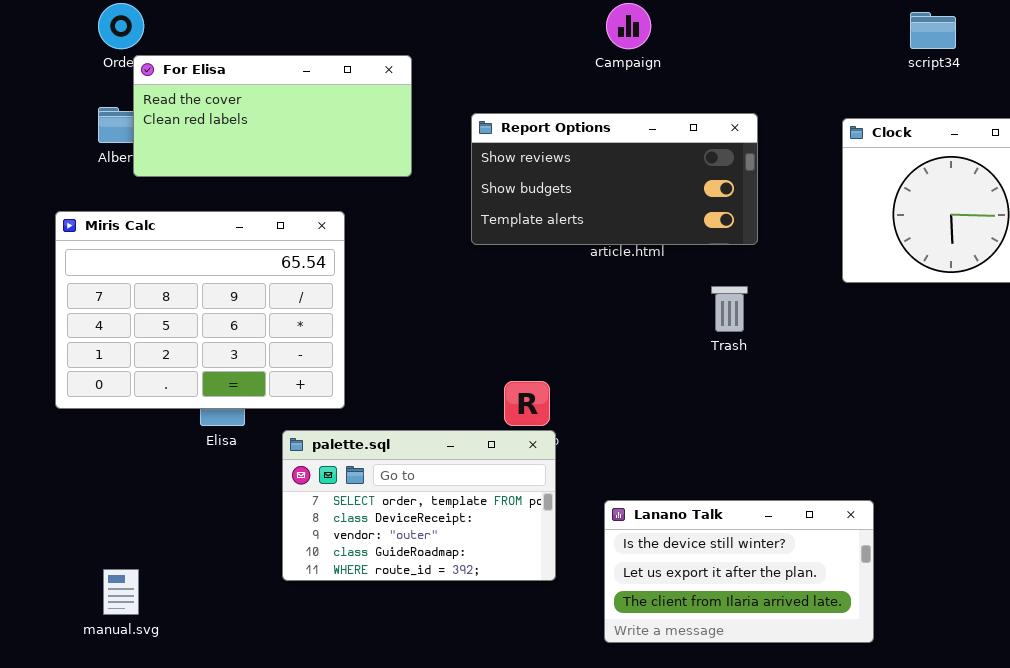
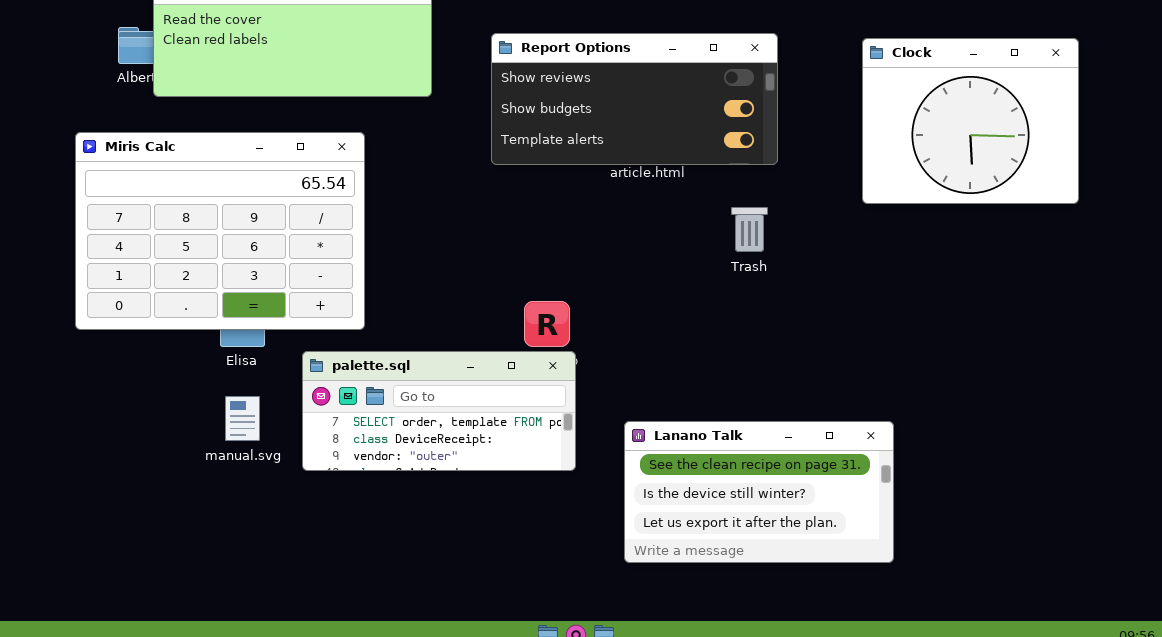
palette.sql: [282,430,556,581] -> [302,351,576,471], resized
Lanano Talk: [604,500,874,643] -> [624,421,894,563], scrolled up 1 row
manual.svg: [103,569,139,615] -> [225,396,260,441], moved

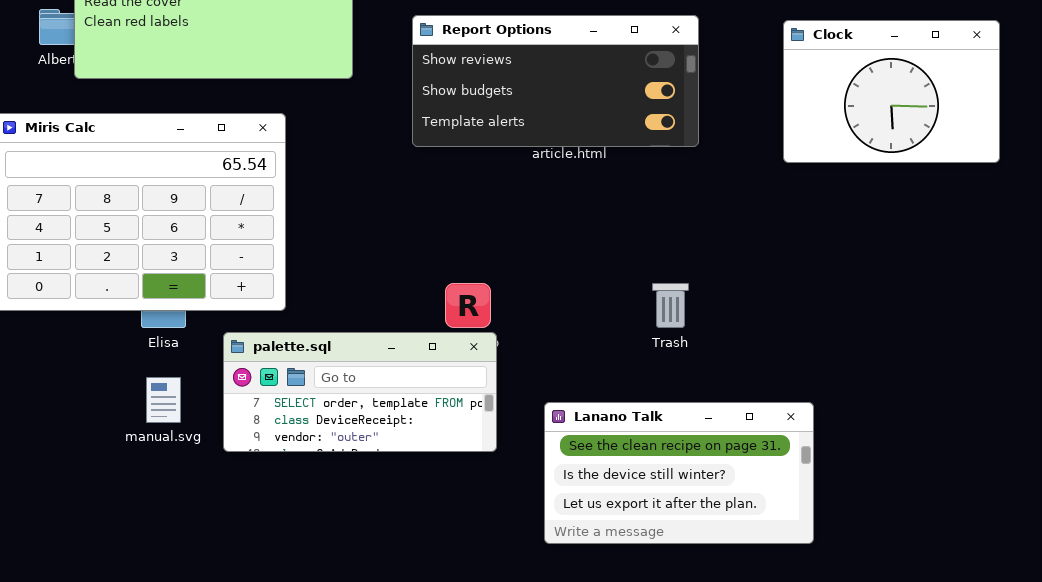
Clock: [862,38,1079,204] -> [783,20,1000,163], resized
Trash: [731,207,768,252] -> [652,283,689,328], moved

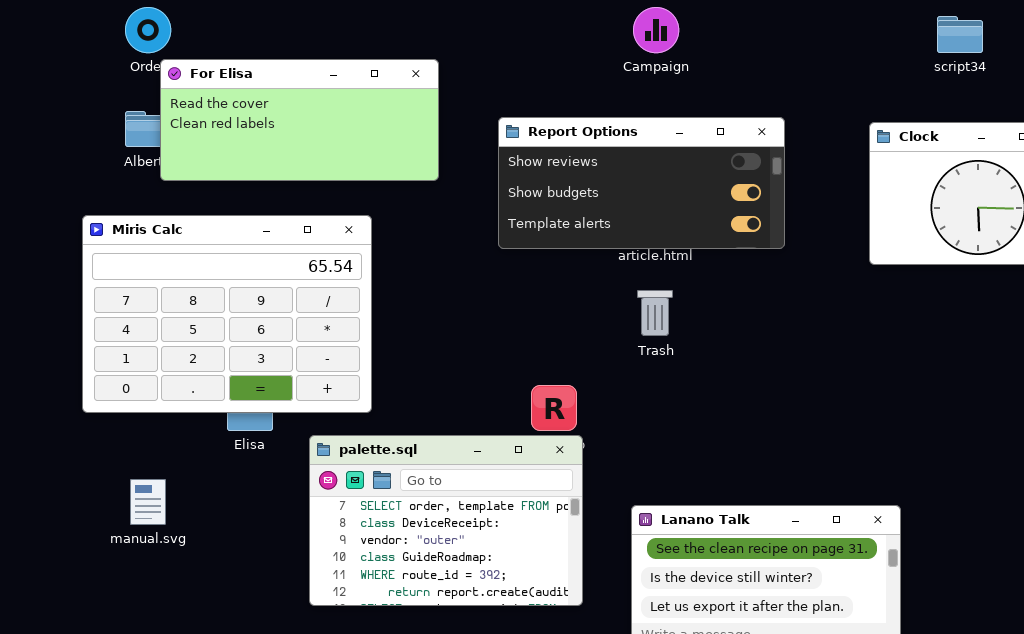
Trash: [652,283,689,328] -> [637,290,673,336], moved
palette.sql: [223,332,497,452] -> [309,435,583,606], resized
manual.svg: [146,377,181,423] -> [130,479,166,525], moved

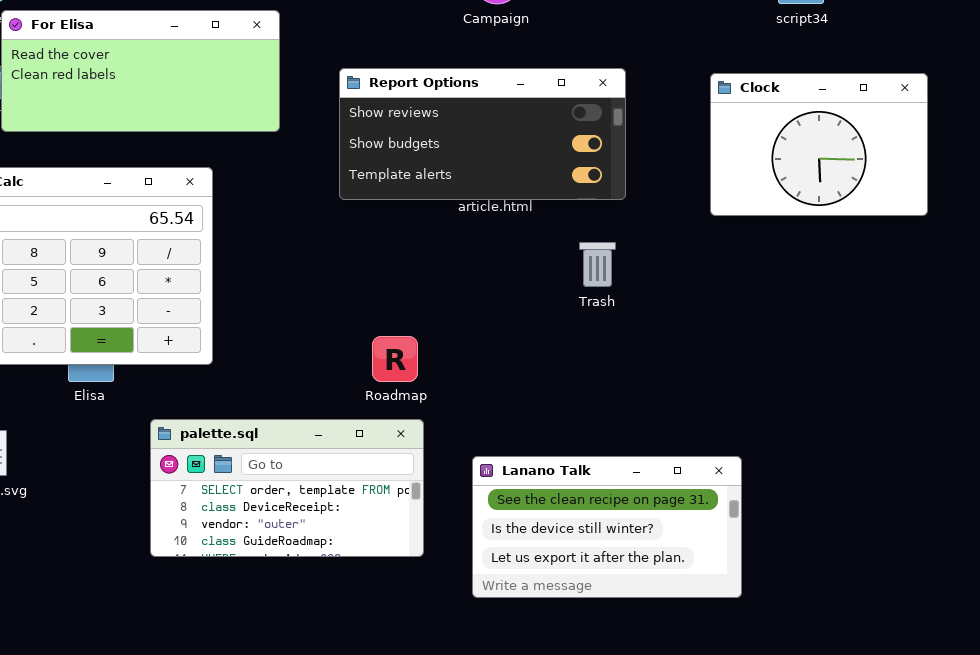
Trash: [637,290,673,336] -> [579,242,616,287], moved
palette.sql: [309,435,583,606] -> [150,419,424,557], resized

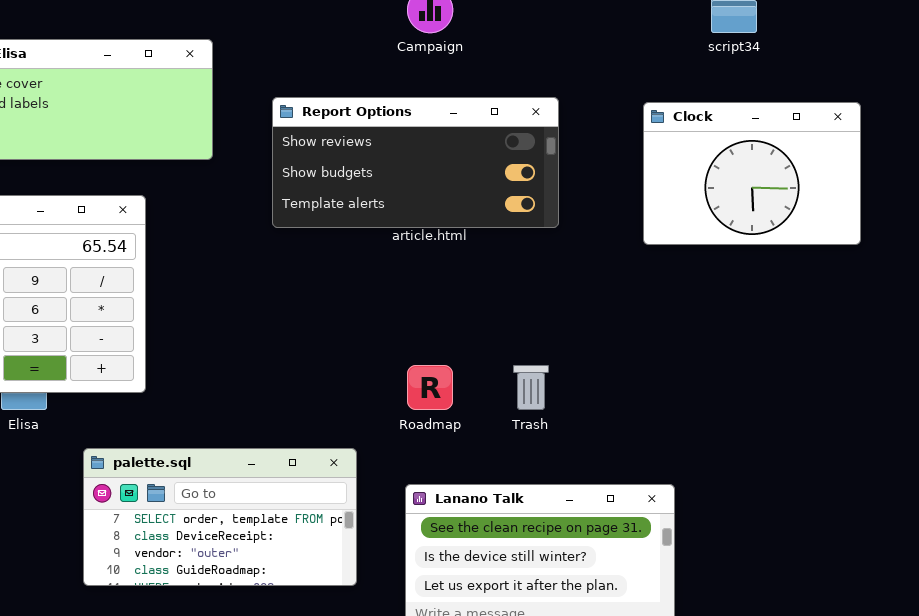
Trash: [579,242,616,287] -> [513,365,549,410], moved
Roadmap: [372,336,418,382] -> [407,365,453,410], moved

